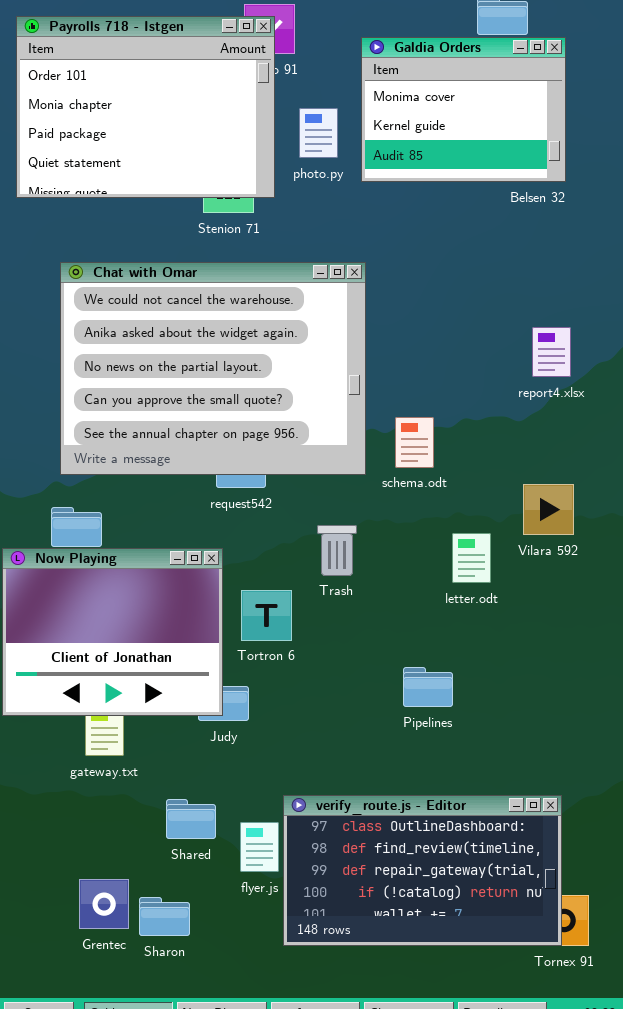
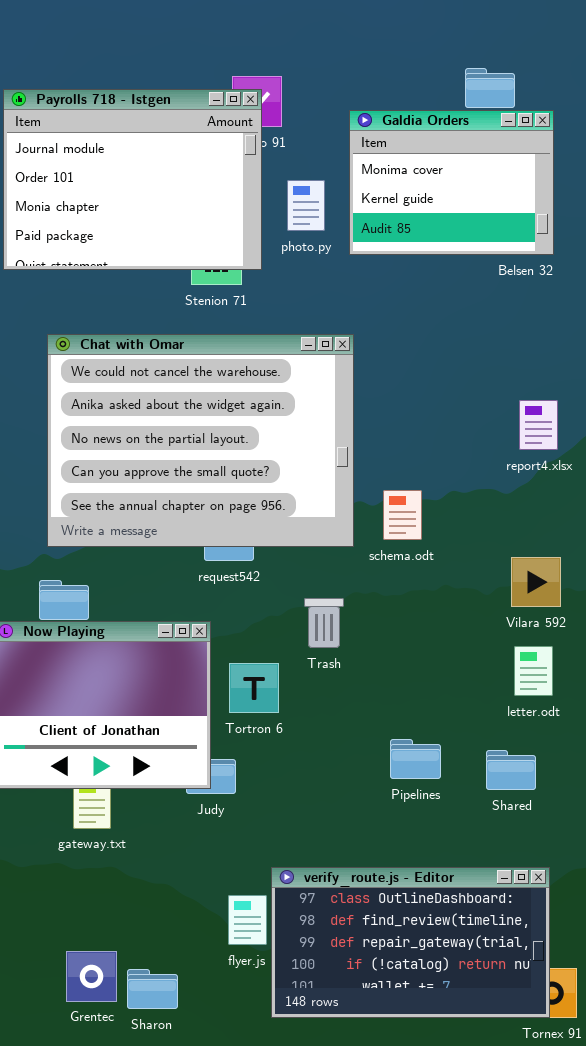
Payrolls 718 - Istgen: [16,16,275,198] -> [3,89,262,270], scrolled up 1 row
letter.odt: [452,533,491,583] -> [514,646,553,696], moved
Shared: [166,799,216,839] -> [486,750,536,790], moved

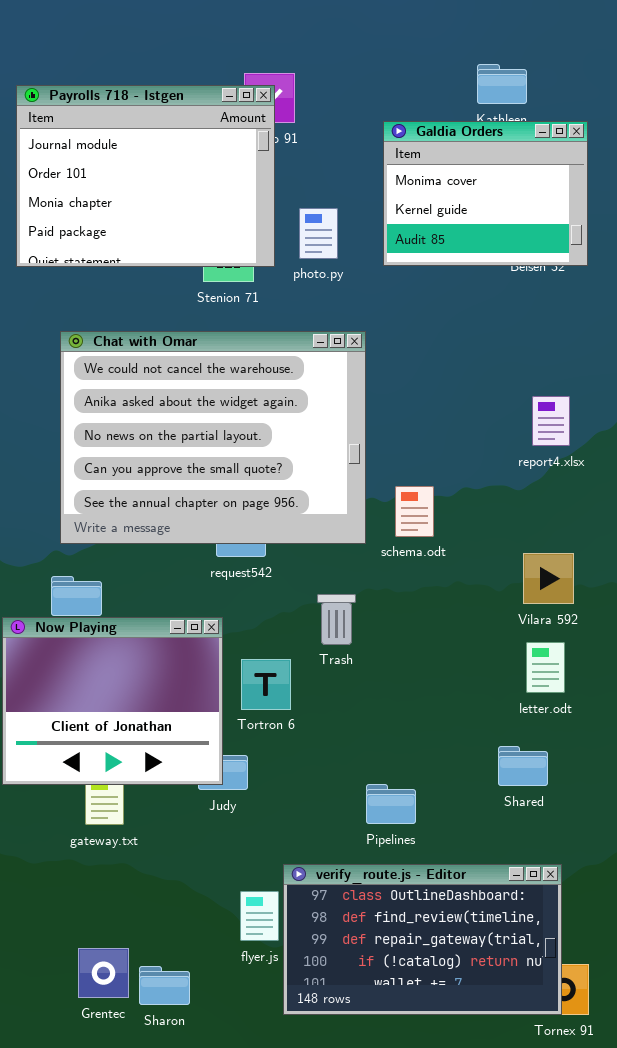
Galdia Orders: [349,110,554,255] -> [383,121,588,266], moved
photo.py: [287,180,325,231] -> [299,208,338,259], moved
Pipelines: [390,739,441,779] -> [366,784,416,824], moved

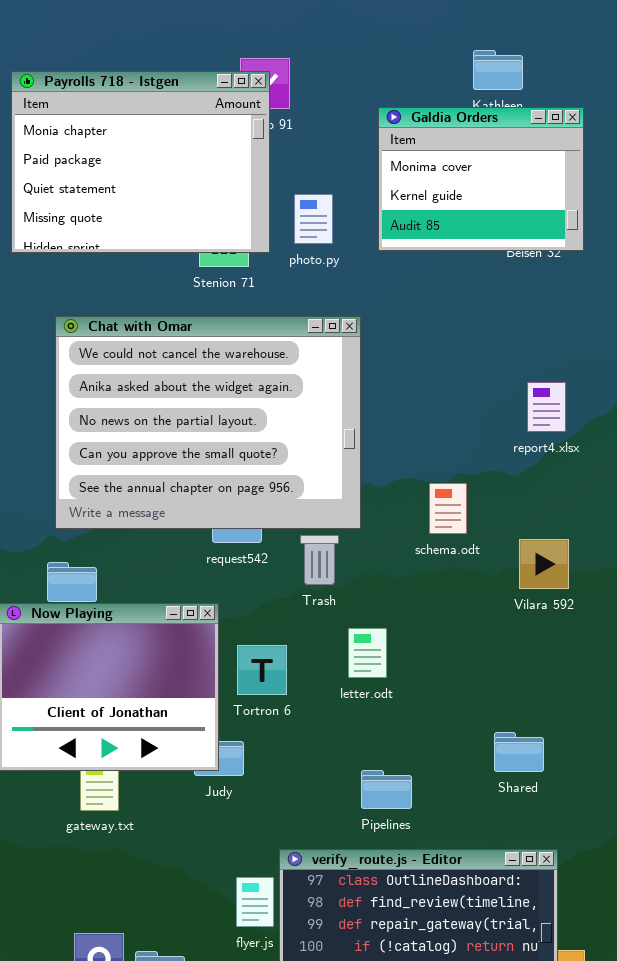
Payrolls 718 - Istgen: [16,85,275,267] -> [11,71,270,253], scrolled down 2 rows
schema.odt: [395,486,434,537] -> [429,483,467,534], moved
Trash: [317,594,356,645] -> [300,535,339,585], moved
letter.odt: [526,642,565,693] -> [348,628,387,678], moved

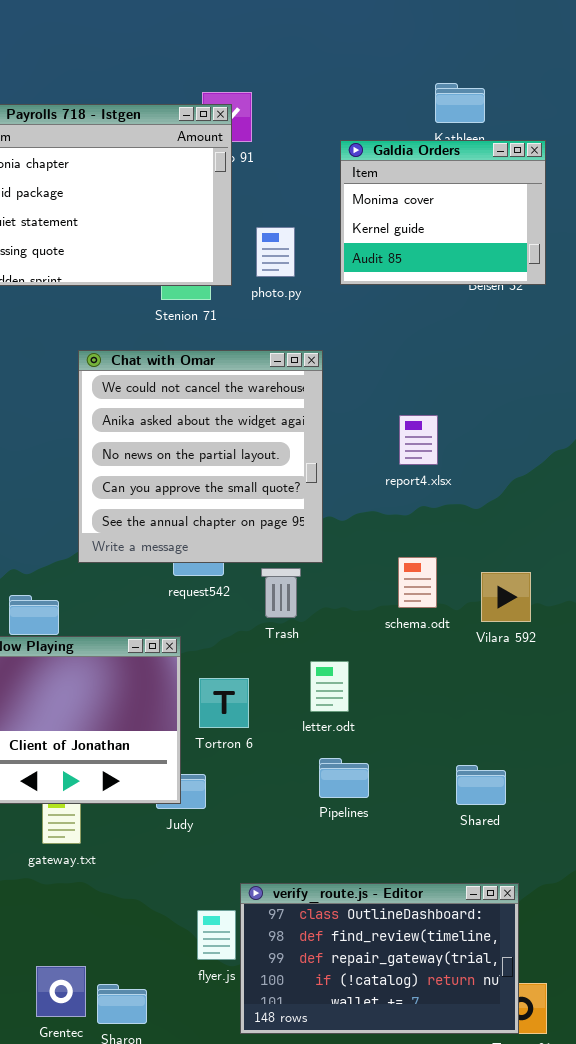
Chat with Omar: [55,316,361,529] -> [78,350,323,563], resized
report4.xlsx: [527,382,566,432] -> [399,415,438,465], moved
schema.odt: [429,483,467,534] -> [398,557,437,608], moved
Pipelines: [361,770,412,809] -> [319,758,369,798], moved

